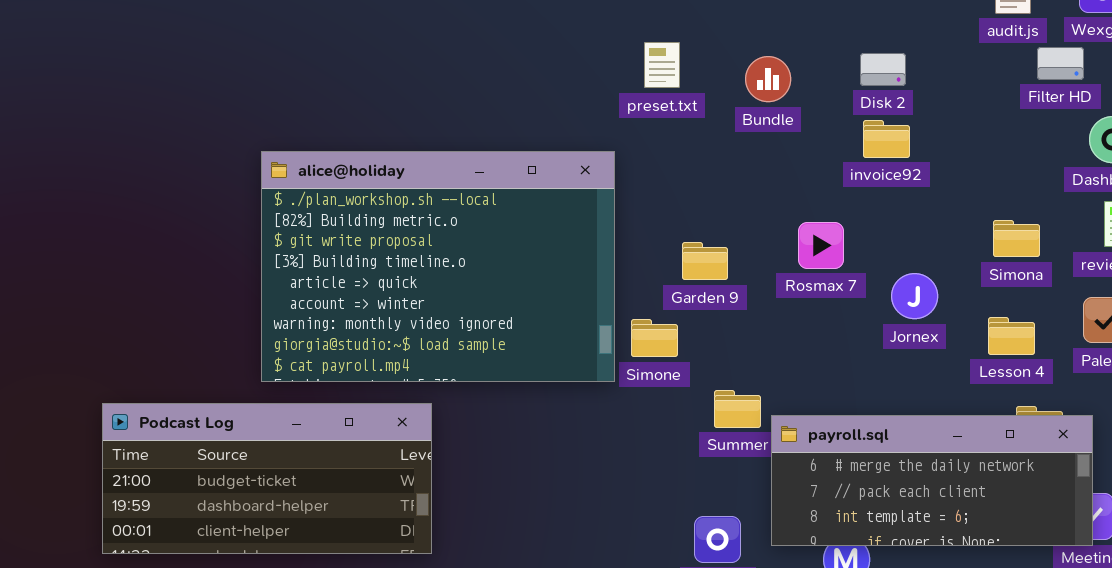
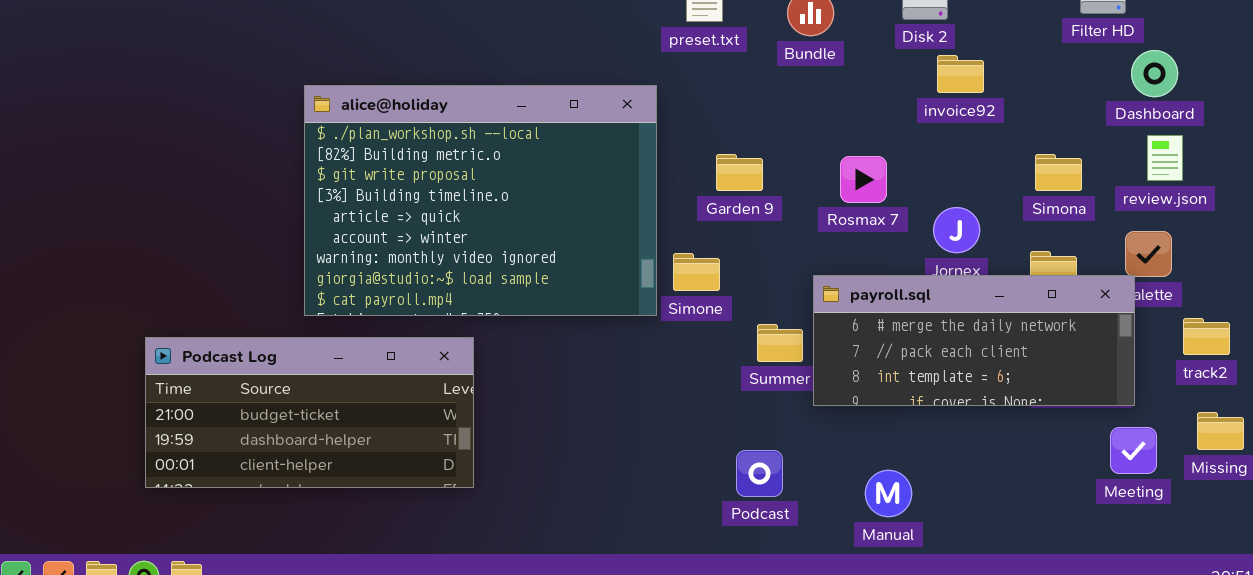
invoice92: [863,120,910,158] -> [937,55,984,93], moved
Garden 9: [682,242,728,280] -> [716,154,763,191], moved
payroll.sql: [771,415,1093,546] -> [813,275,1135,406], moved

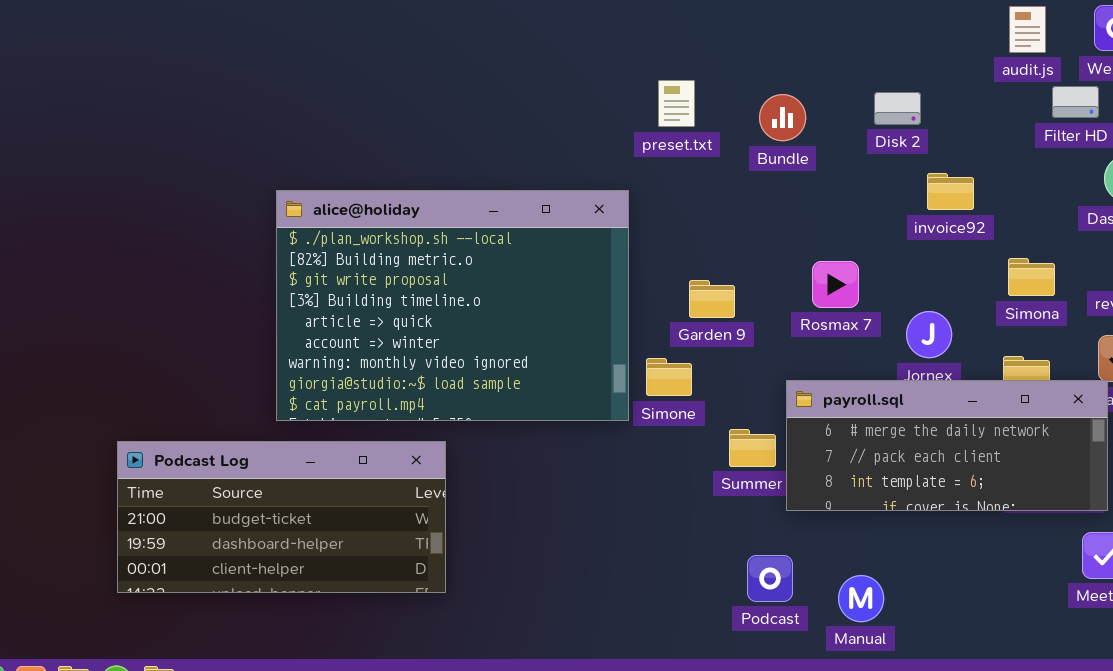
invoice92: [937,55,984,93] -> [927,173,974,210], moved
Garden 9: [716,154,763,191] -> [689,280,735,318], moved
Podcast: [736,450,783,497] -> [747,555,793,602], moved

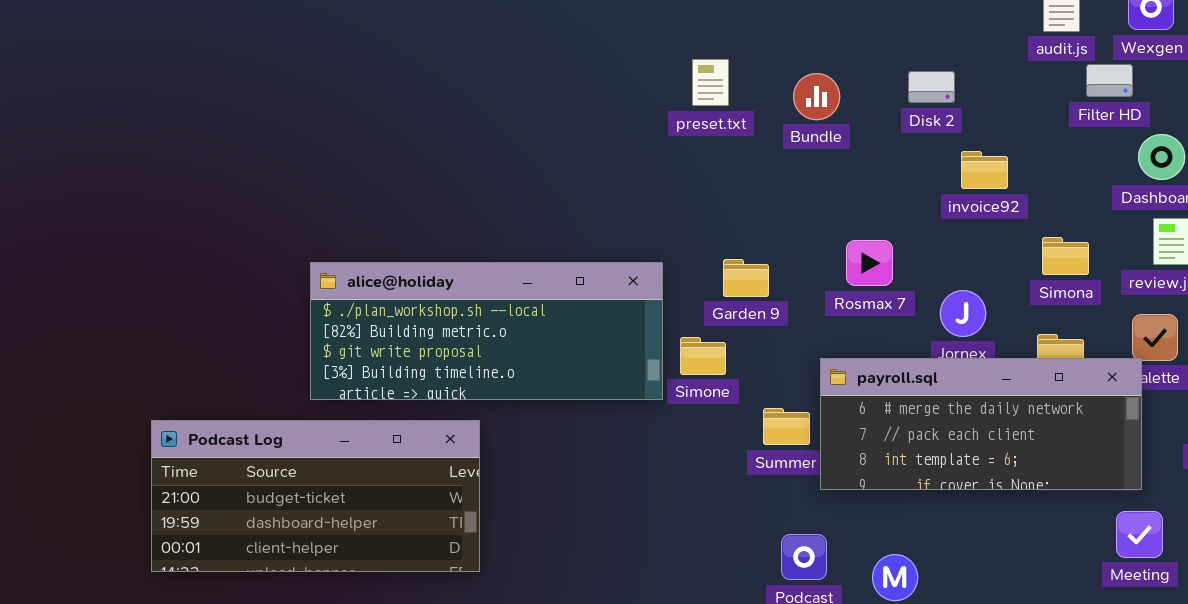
alice@holiday: [276,190,629,421] -> [310,262,663,400], resized

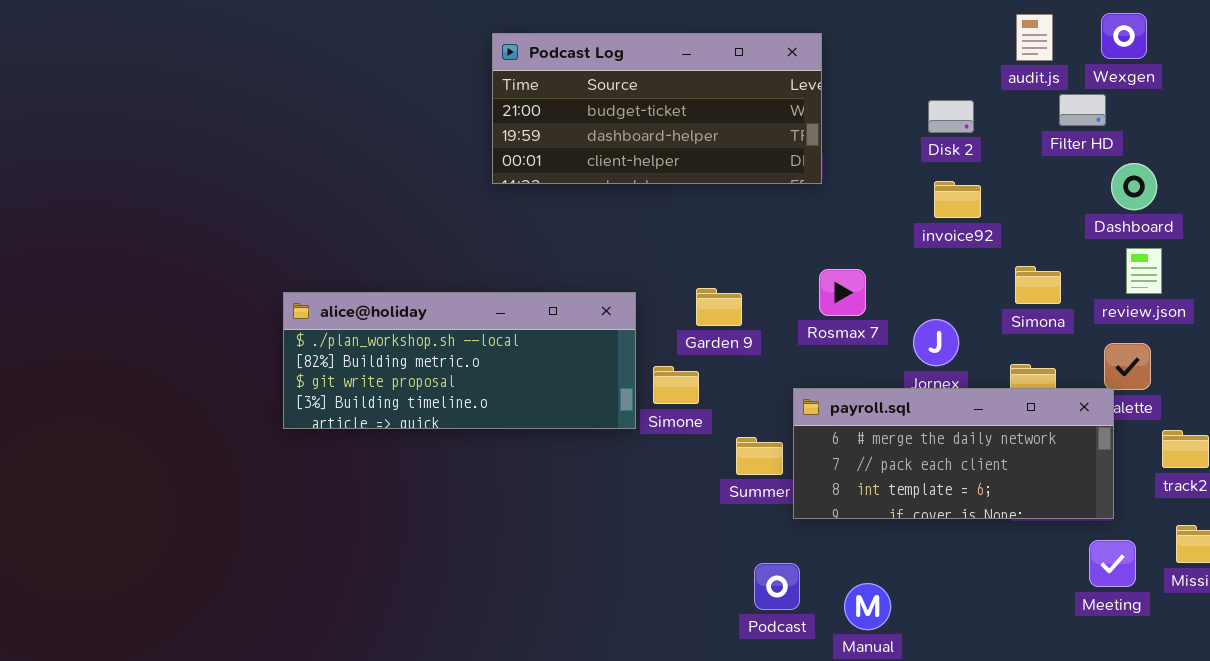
Disk 2: [908,71,955,103] -> [928,100,974,133], moved
Podcast Log: [151,420,480,572] -> [492,33,822,184], moved

